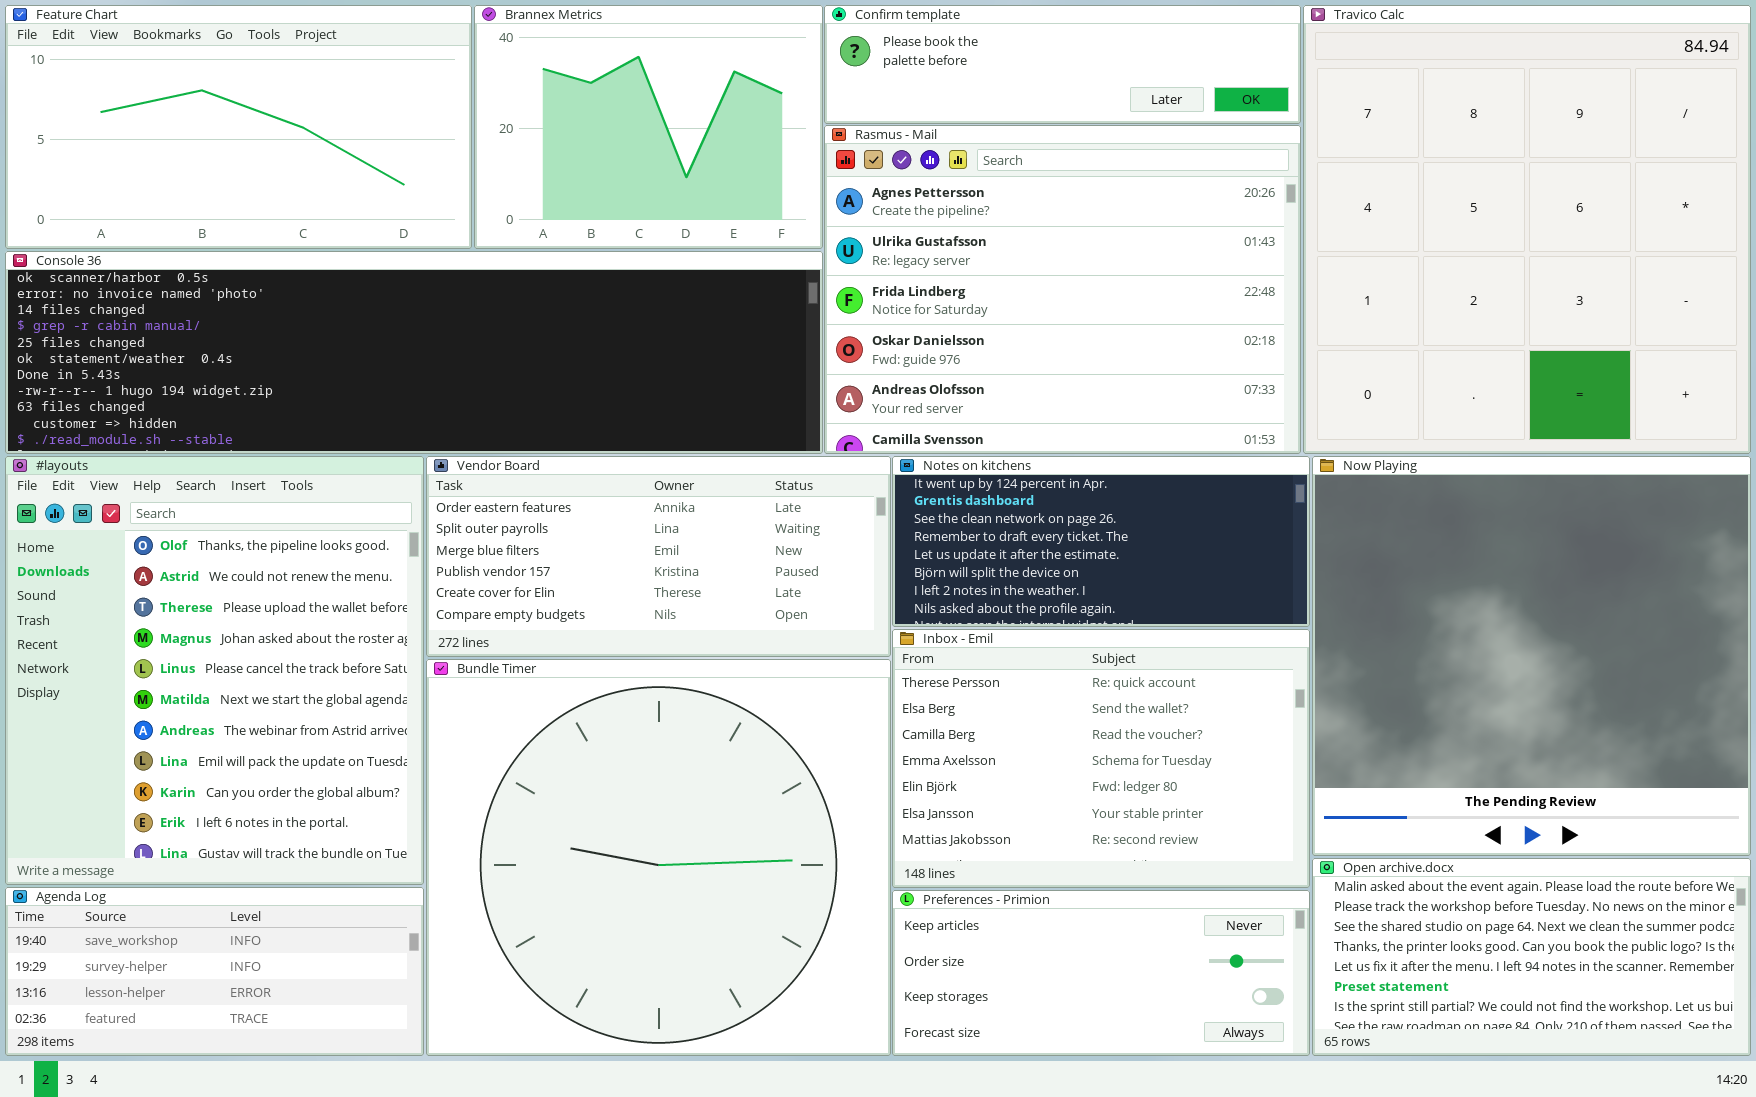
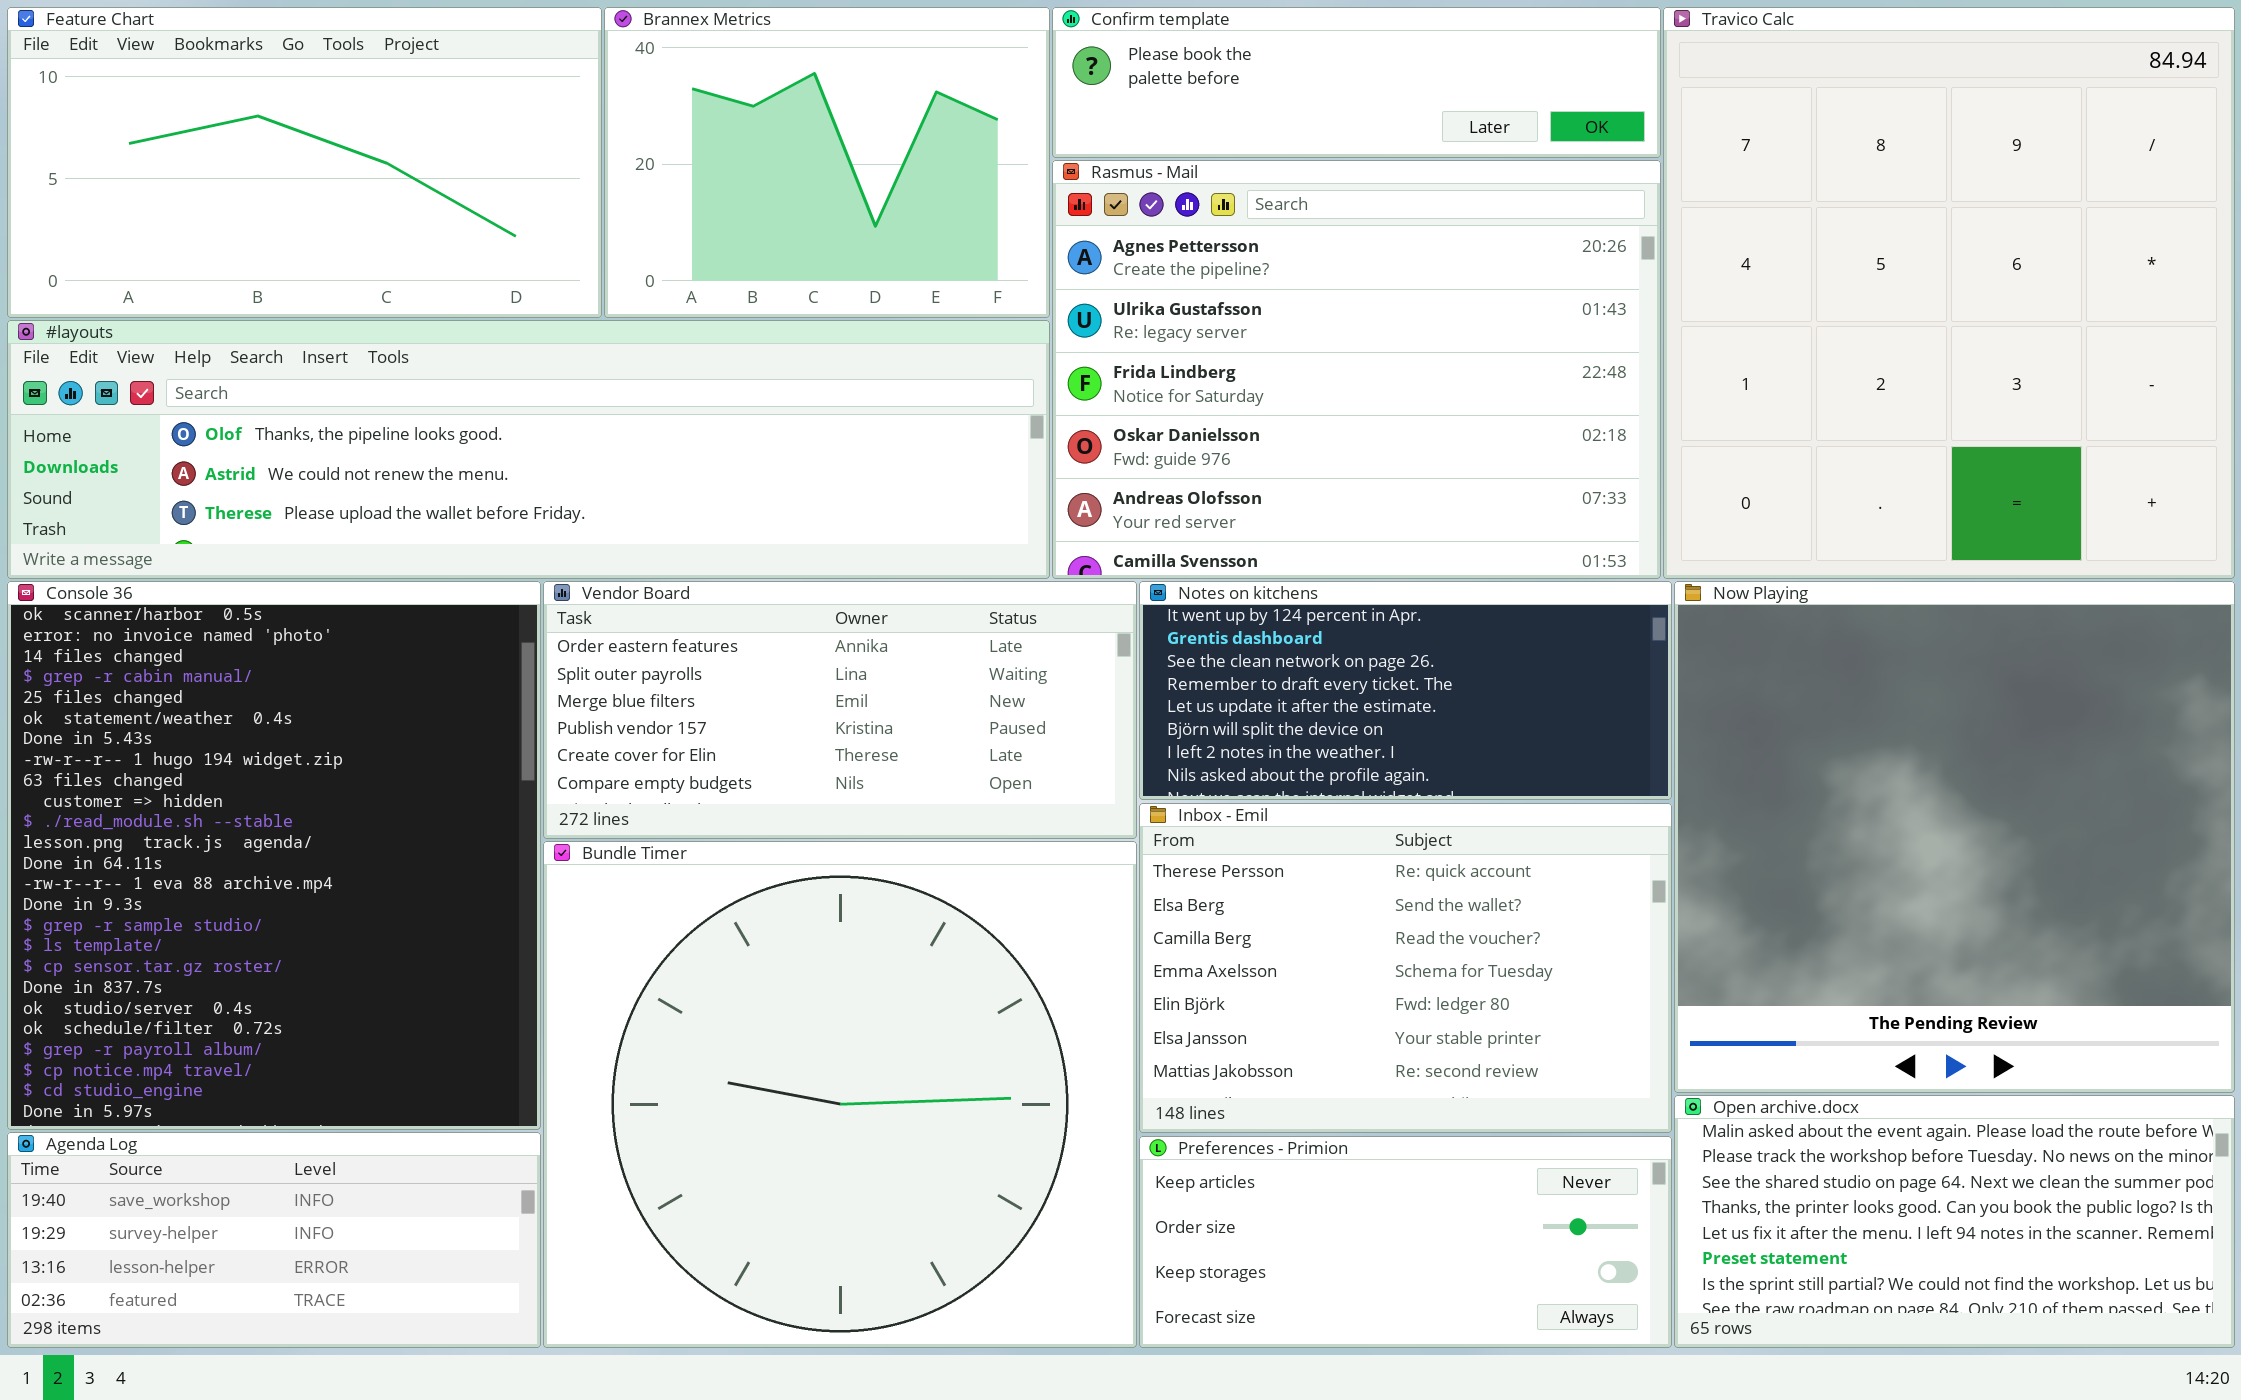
Console 36: [5,251,823,454] -> [7,581,541,1130], moved, resized
#layouts: [5,456,424,885] -> [7,320,1050,579], moved, resized

